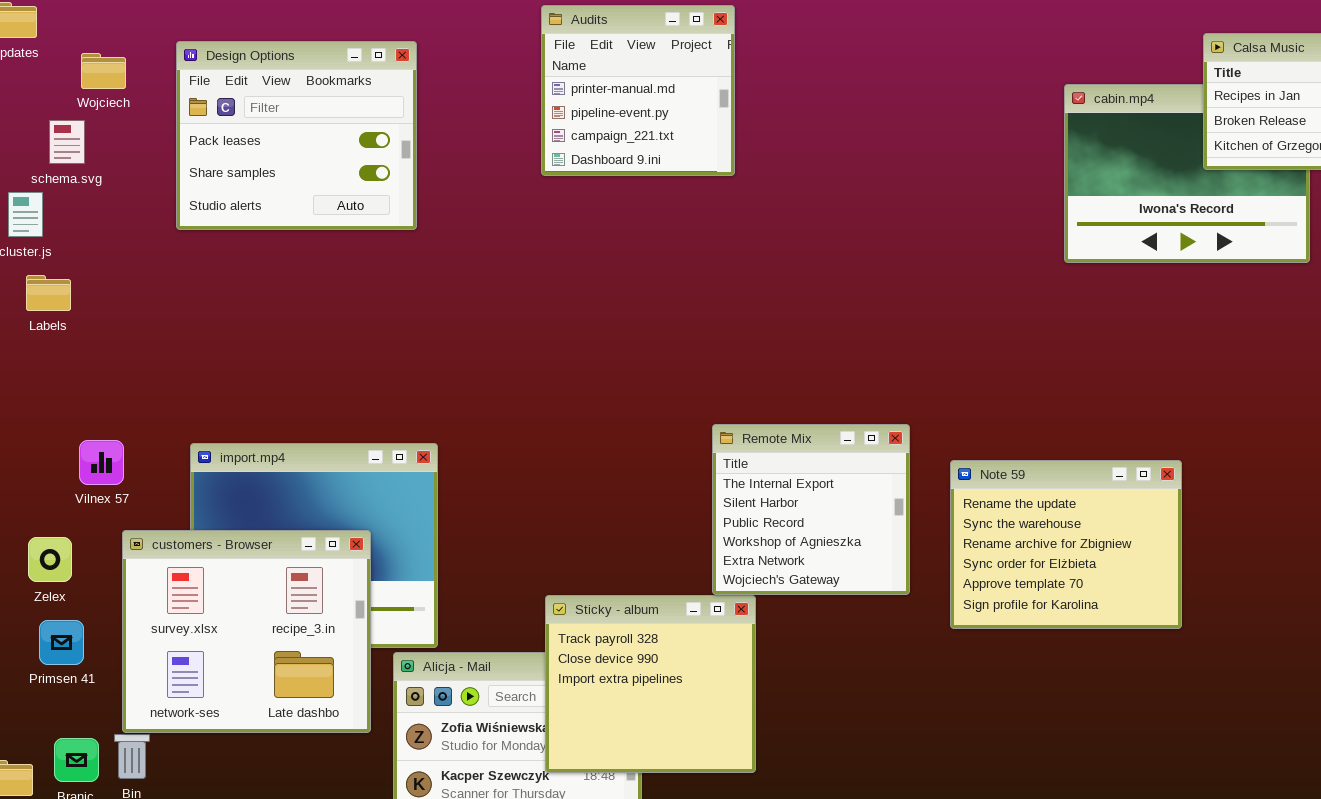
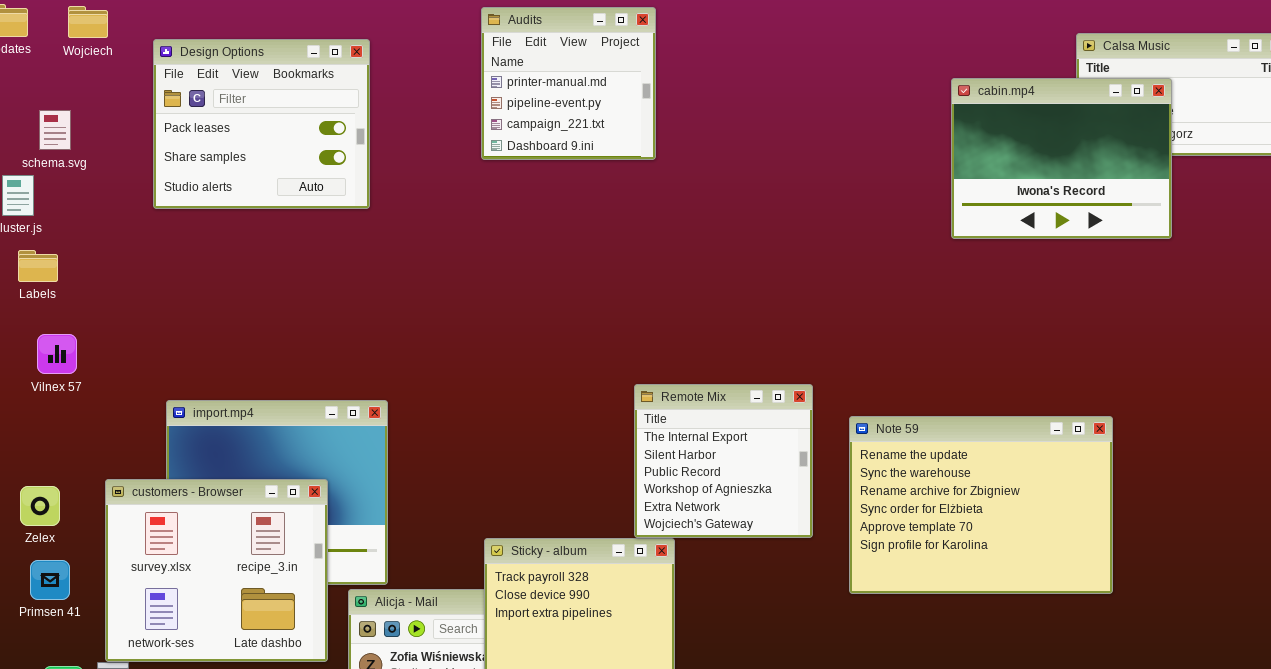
Wojciech: [81,53,126,89] -> [68,6,108,38], moved
cabin.mp4: [1064,84,1310,263] -> [951,78,1172,239], raised
Vilnex 57: [79,440,124,485] -> [37,334,77,374], moved
Note 59: [950,460,1182,629] -> [849,416,1113,594], resized

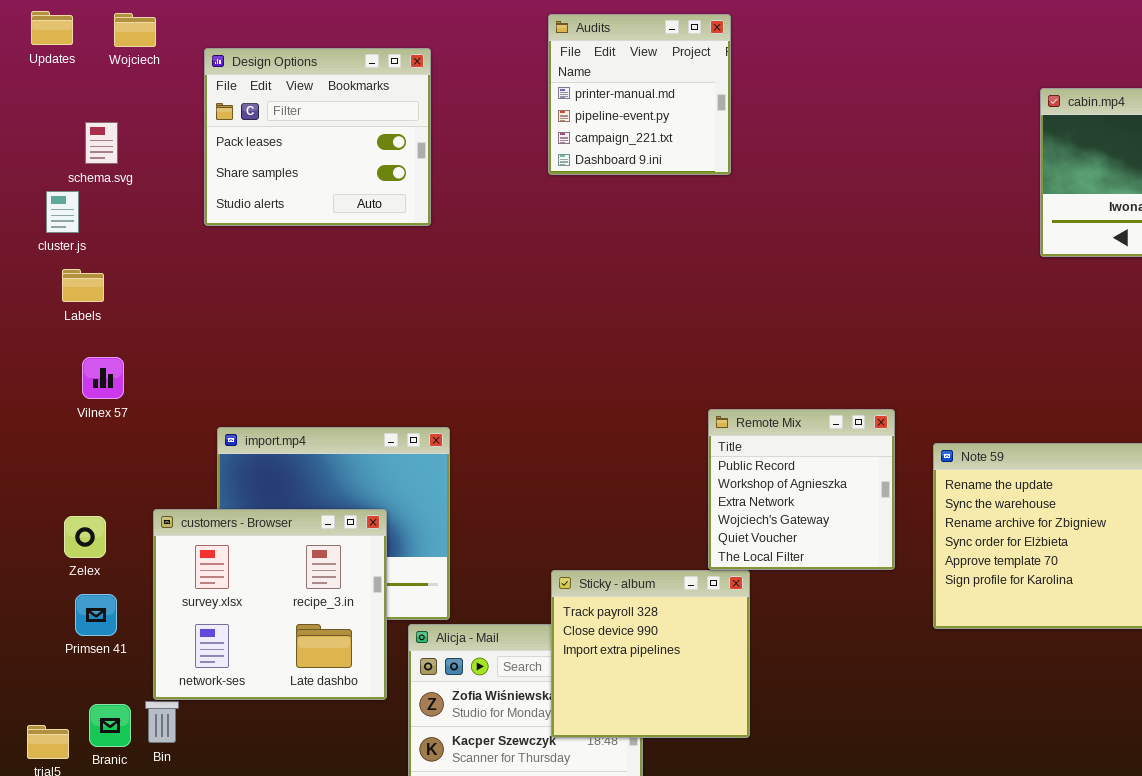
Remote Mix: [634,384,813,538] -> [708,409,895,570], scrolled down 2 rows

